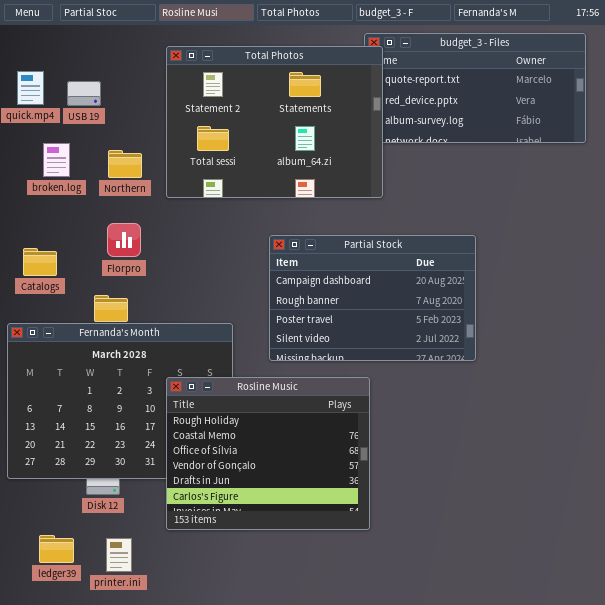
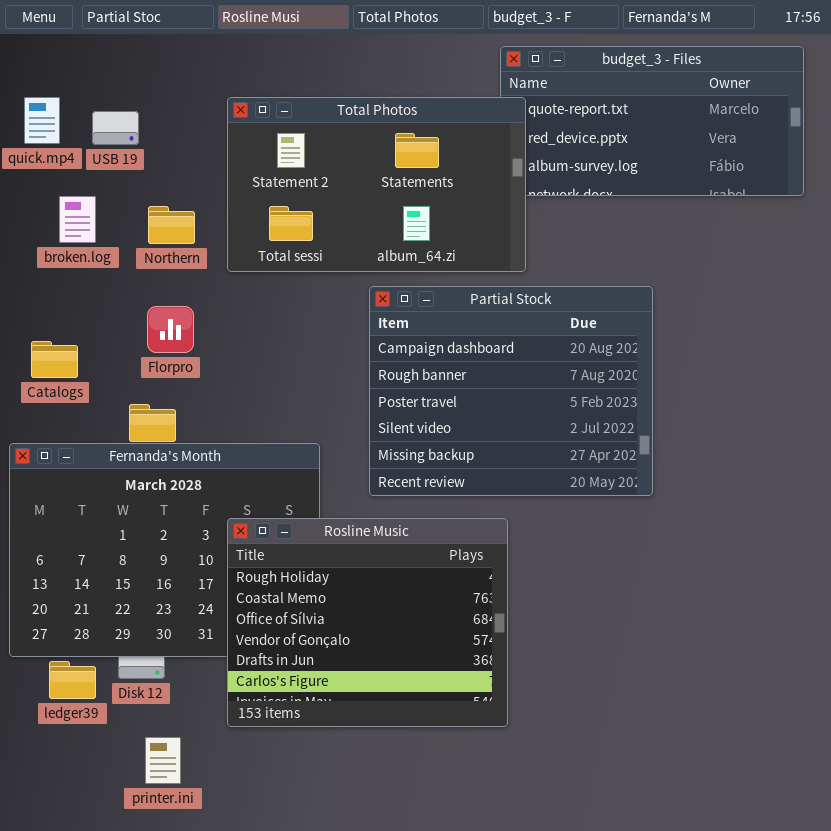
Total Photos: [166,46,383,198] -> [227,97,526,272], resized
Partial Stock: [269,235,476,361] -> [369,286,653,496], resized
ledger39: [39,535,74,563] -> [49,661,96,699], moved

